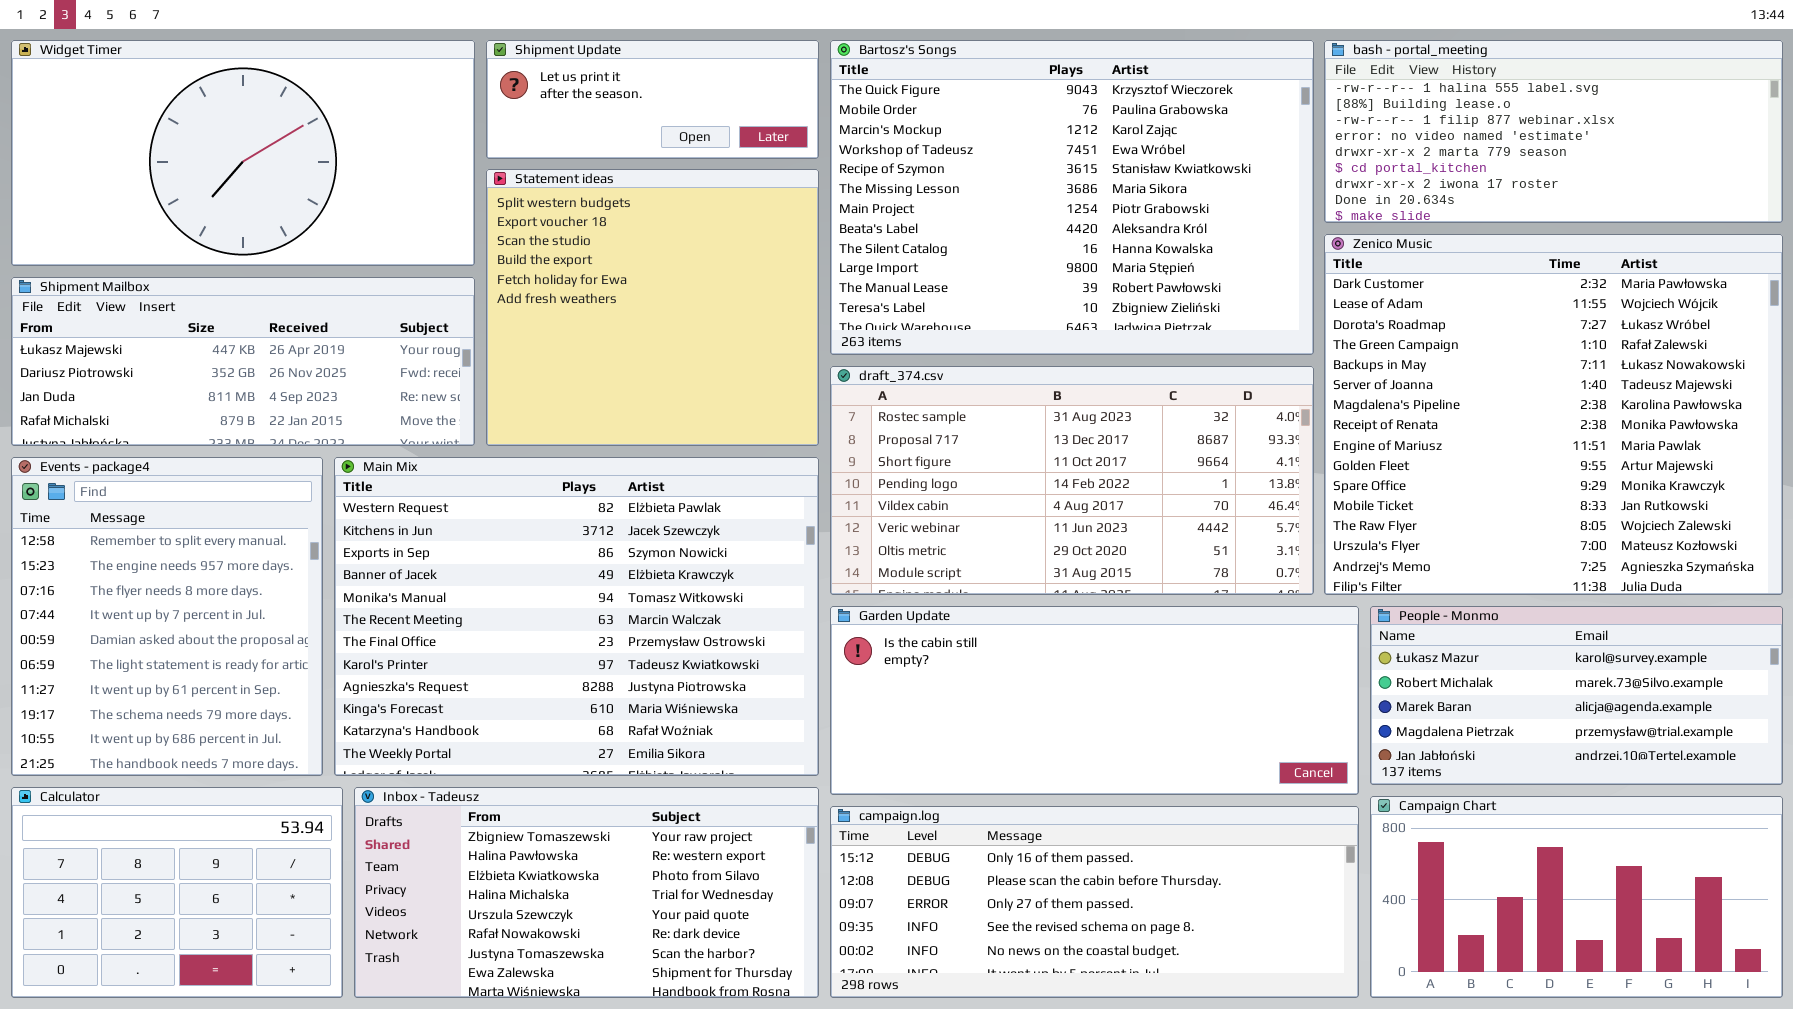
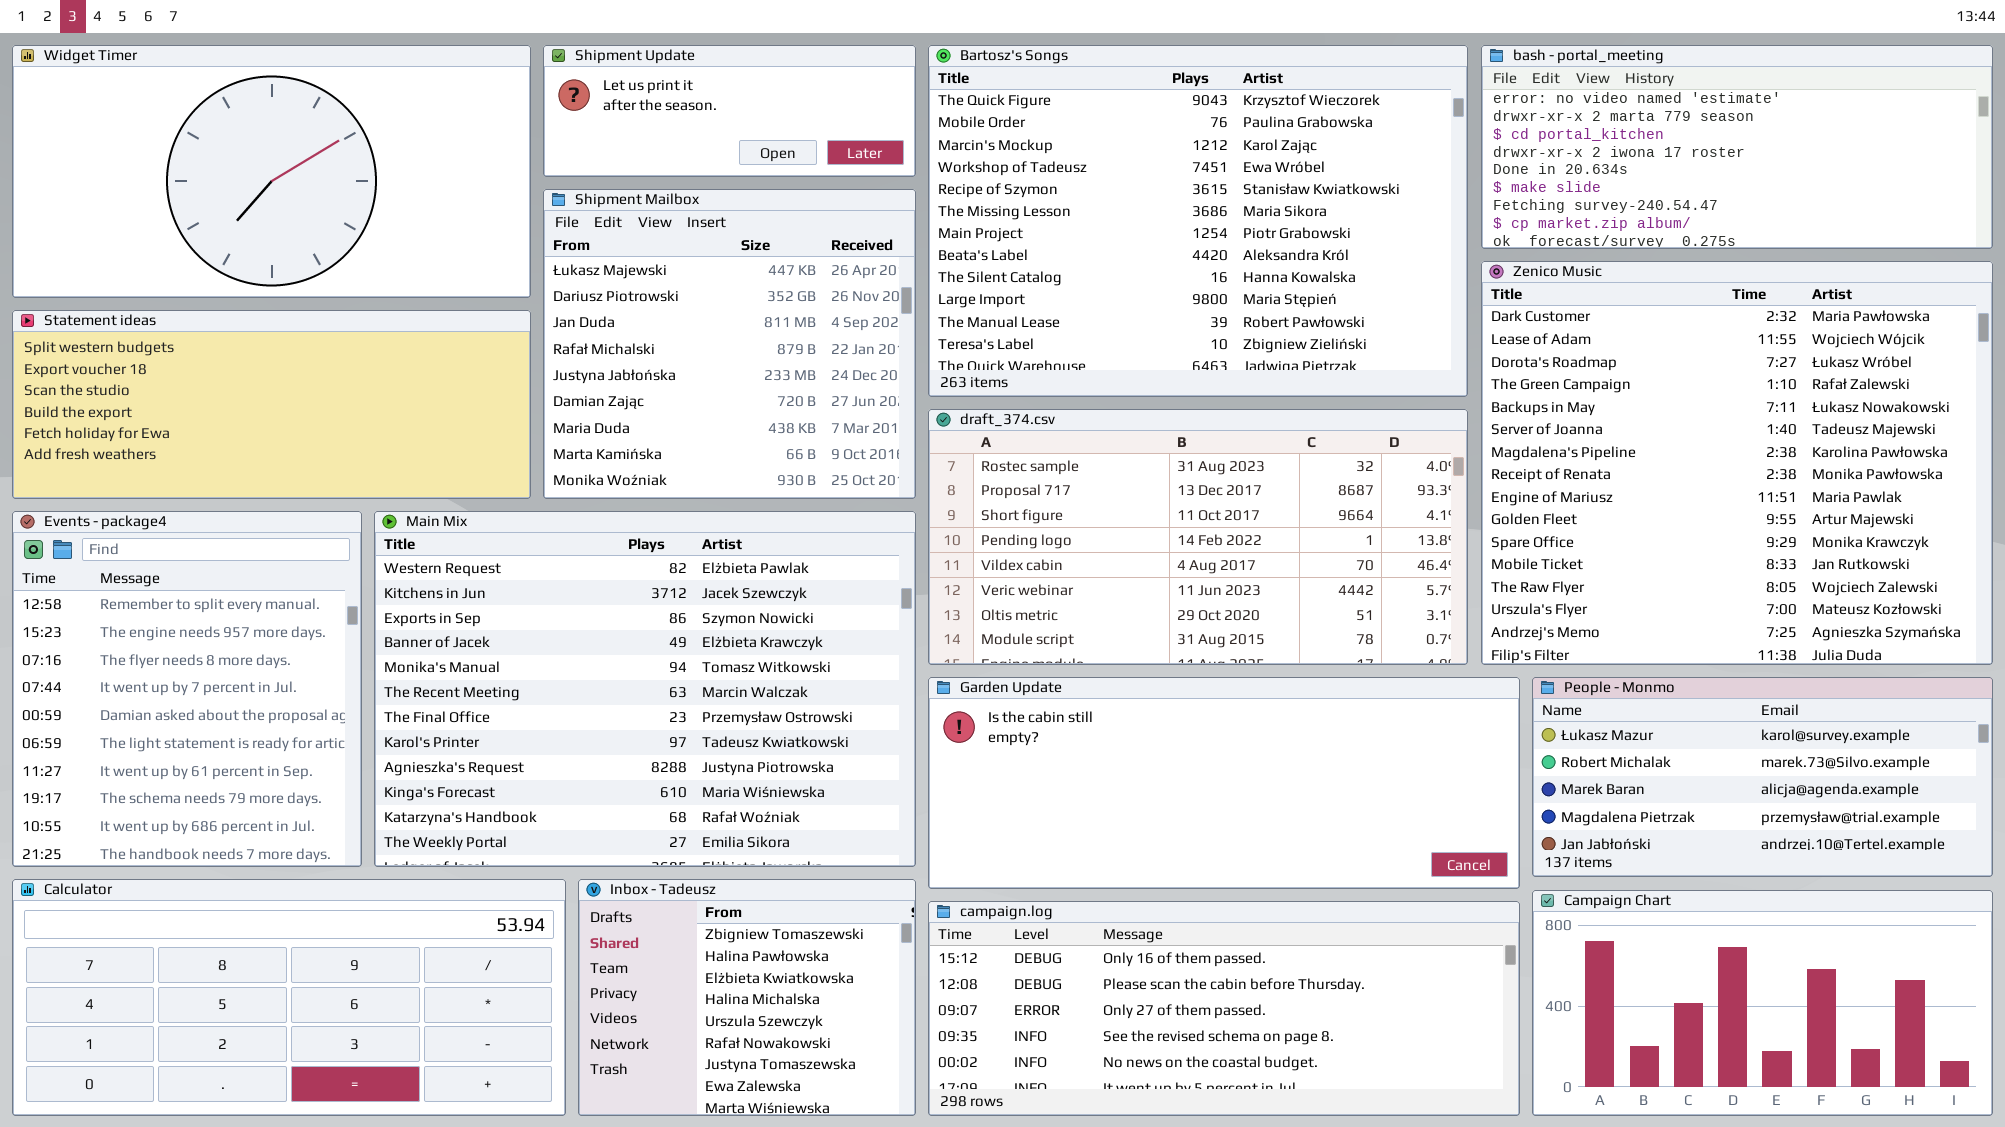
bash - portal_meeting: [1324,40,1783,223] -> [1481,45,1993,249], scrolled down 3 rows
Statement ideas: [486,169,819,446] -> [12,310,531,499], moved, resized
Shipment Mailbox: [11,277,475,446] -> [543,189,916,499], moved, resized
Calculator: [11,787,343,998] -> [12,879,566,1116], resized
Inbox - Tadeusz: [354,787,819,998] -> [578,879,916,1116], resized

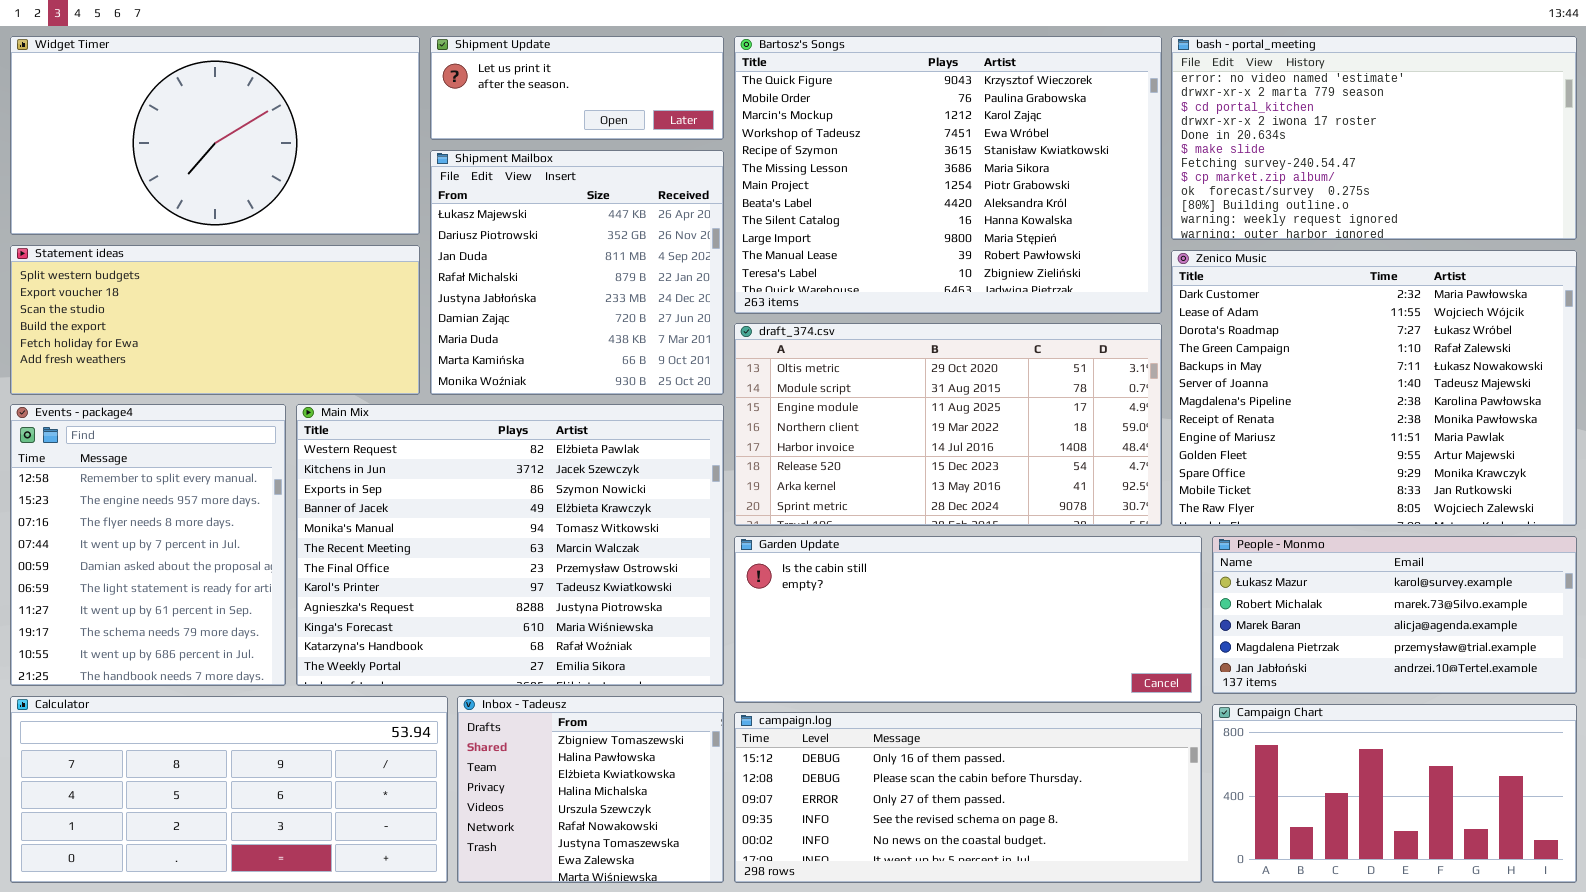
bash - portal_meeting: [1481,45,1993,249] -> [1171,36,1577,240], resized
Zenico Music: [1481,261,1993,665] -> [1171,250,1577,526], resized
draft_374.csv: [928,409,1468,665] -> [734,323,1162,526], scrolled down 6 rows

